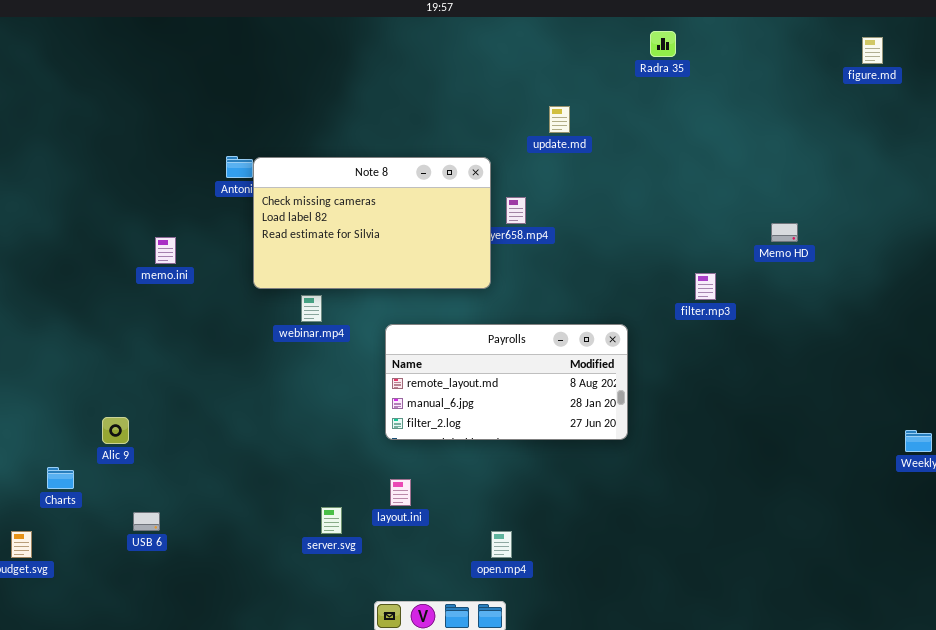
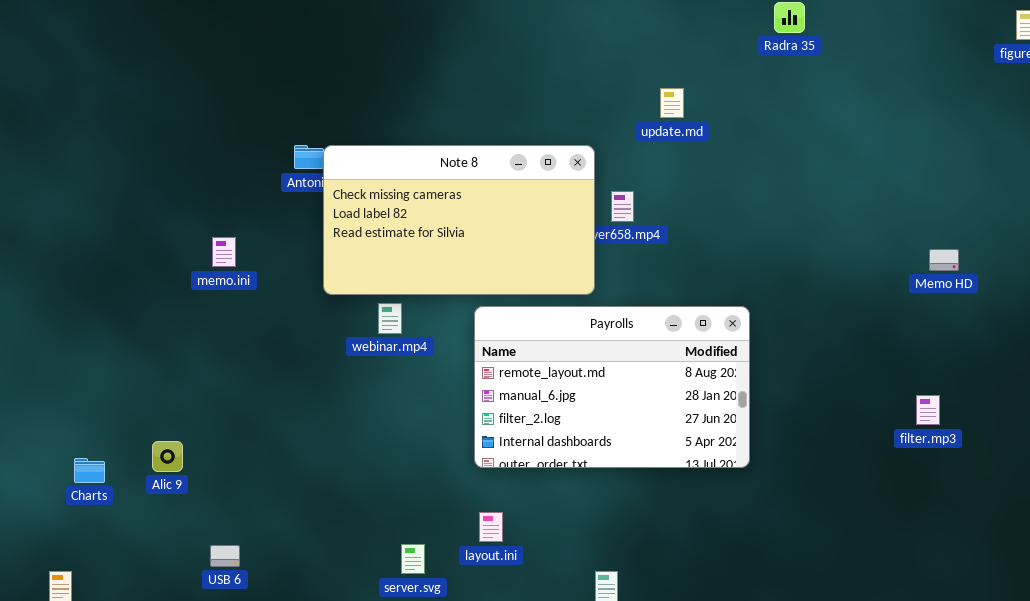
Memo HD: [771,223,798,242] -> [929,249,959,271], moved
filter.mp3: [695,273,716,300] -> [916,395,940,425], moved
Payrolls: [385,324,628,440] -> [474,306,750,468], resized
Charts: [47,467,74,489] -> [74,458,105,483], moved
USB 6: [133,512,160,531] -> [210,545,240,567], moved

